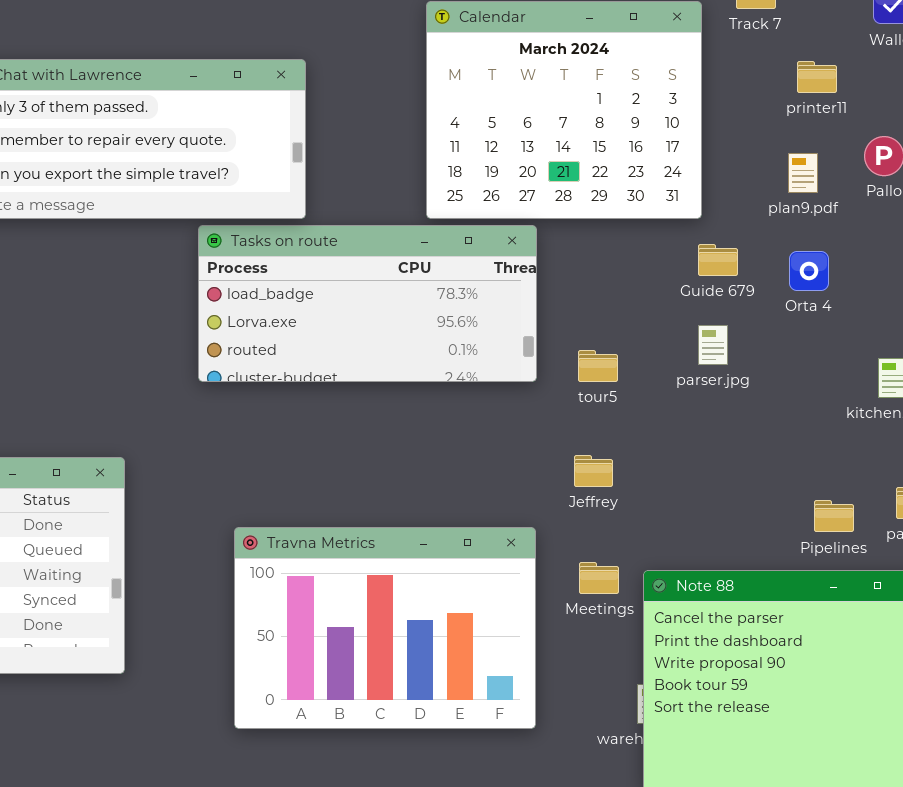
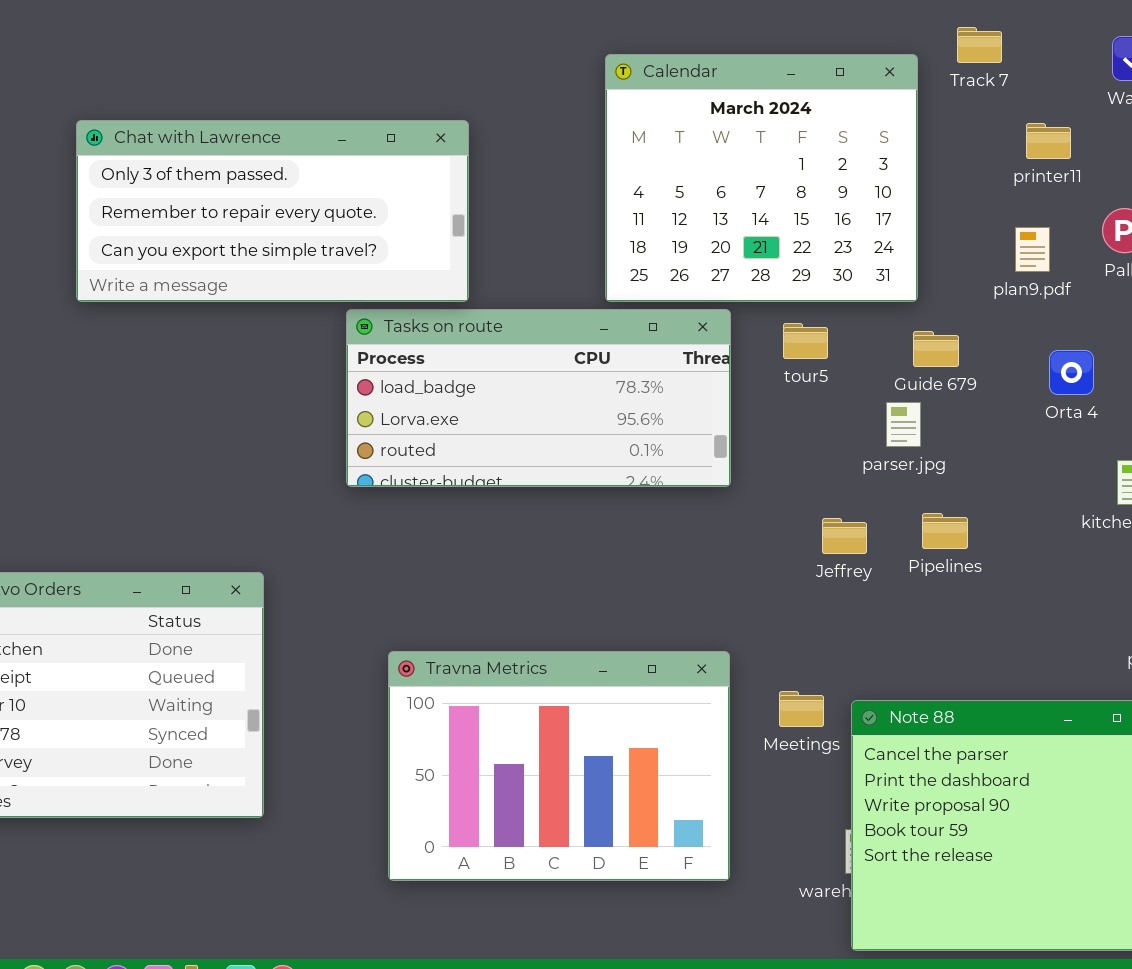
Orta 4: [789,251,829,291] -> [1049,350,1094,395], moved
parser.jpg: [698,325,728,365] -> [886,402,921,447], moved
tour5: [578,350,618,382] -> [783,323,828,359], moved
Jeffrey: [574,455,613,487] -> [822,518,867,554], moved
Pipelines: [814,500,854,532] -> [922,513,968,549], moved

